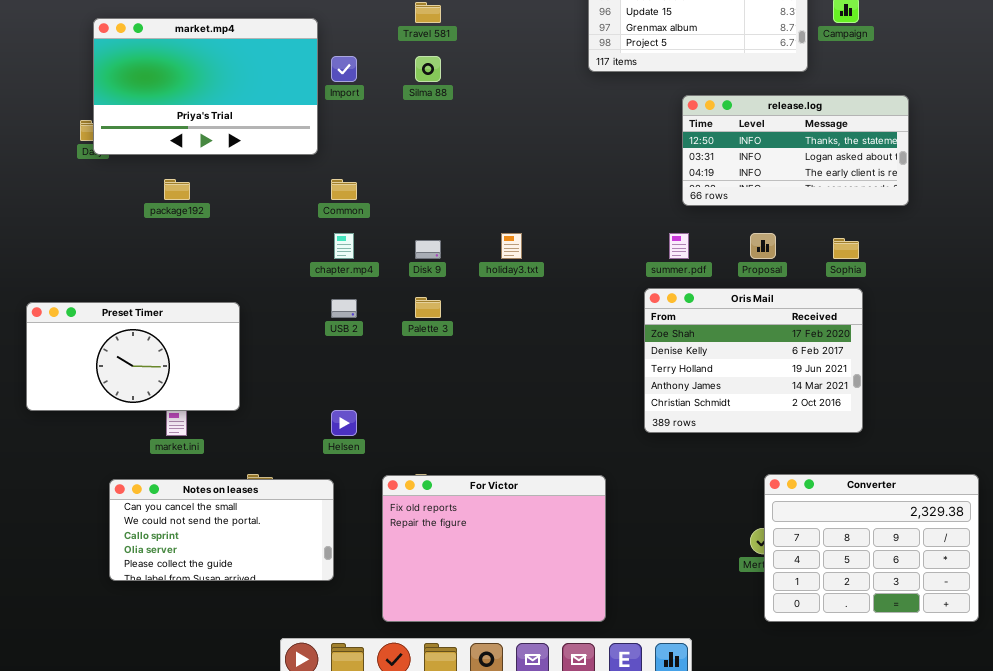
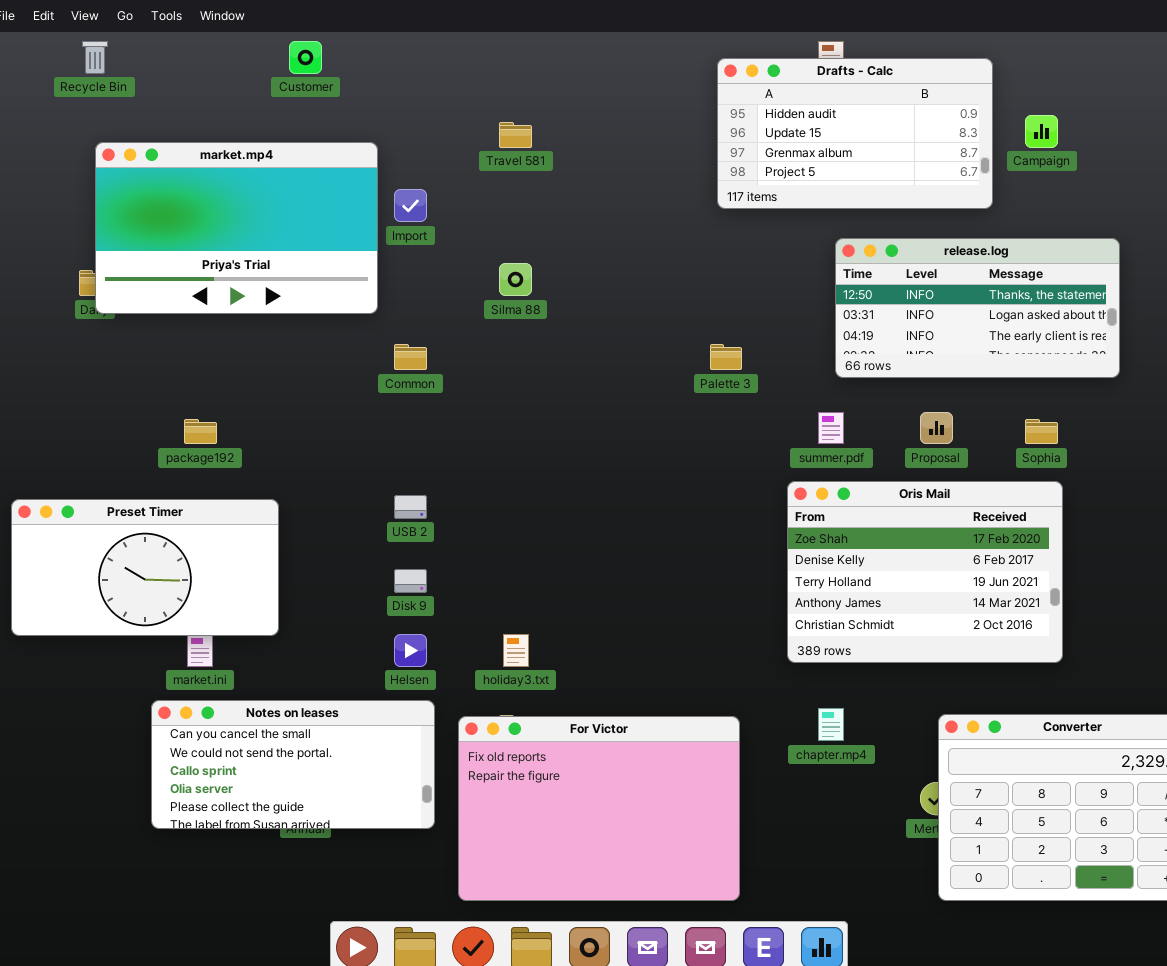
Silma 88: [415,56,441,82] -> [499,263,532,296], moved
package192: [164,179,190,200] -> [184,419,217,444], moved
chapter.mp4: [334,233,354,259] -> [818,708,844,741], moved
holiday3.txt: [501,233,522,259] -> [503,634,529,667], moved
Disk 9: [415,240,441,259] -> [394,569,427,593], moved
Palette 3: [415,297,441,318] -> [710,344,742,370], moved
Notes on leases: [109,479,334,581] -> [151,700,435,829], moved

